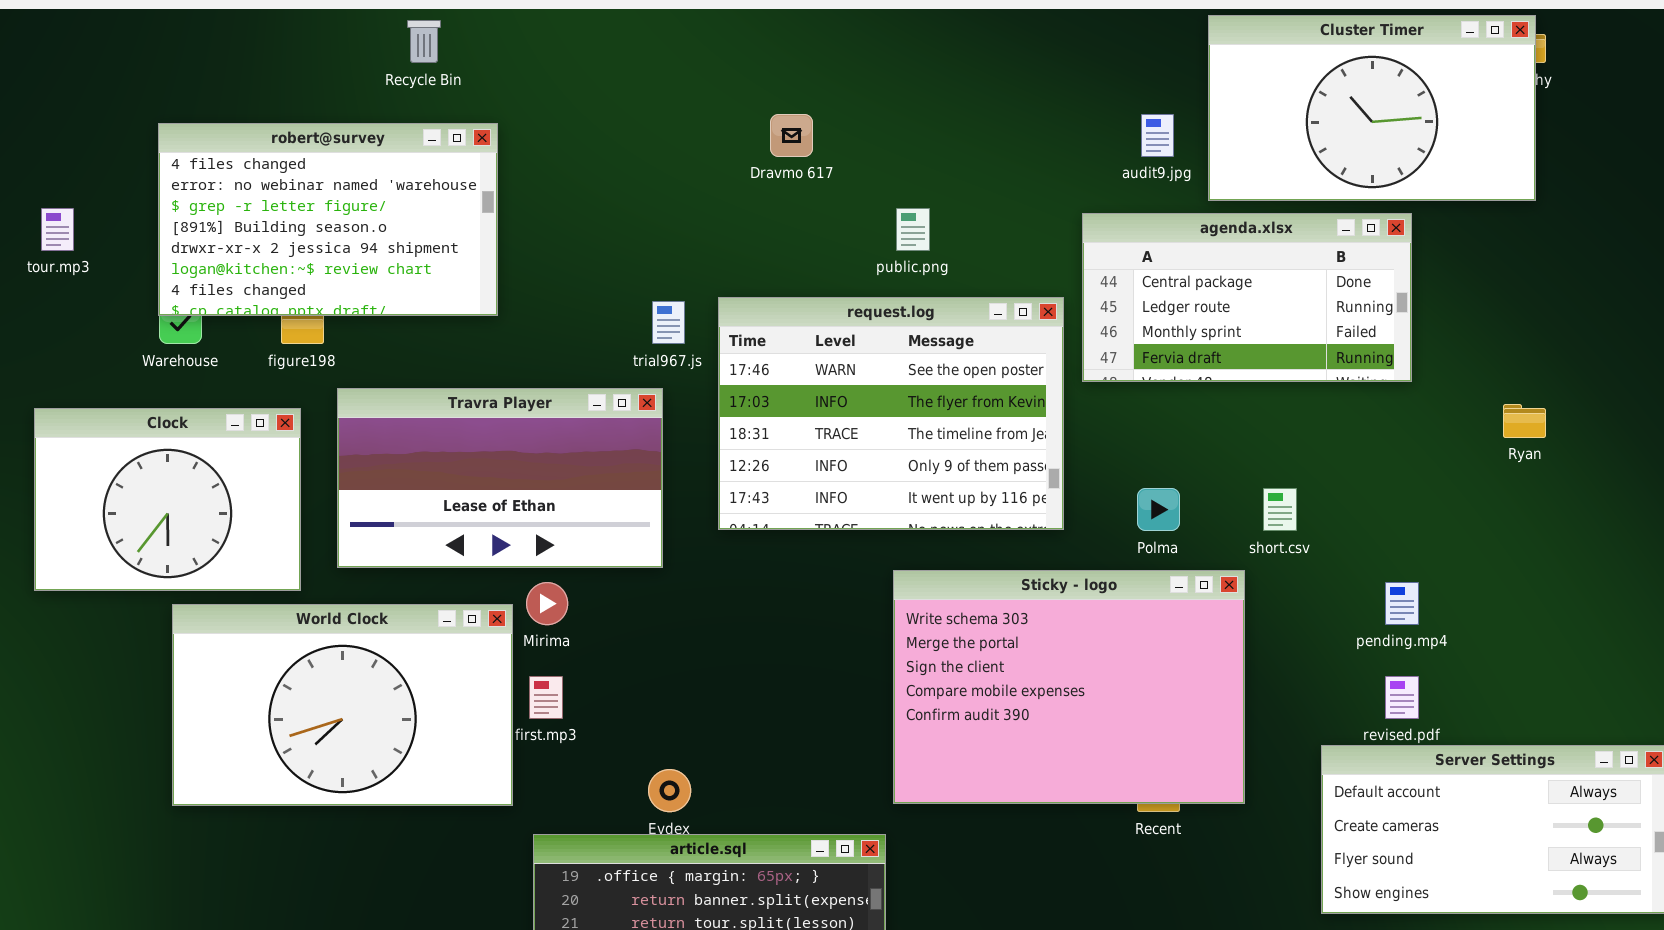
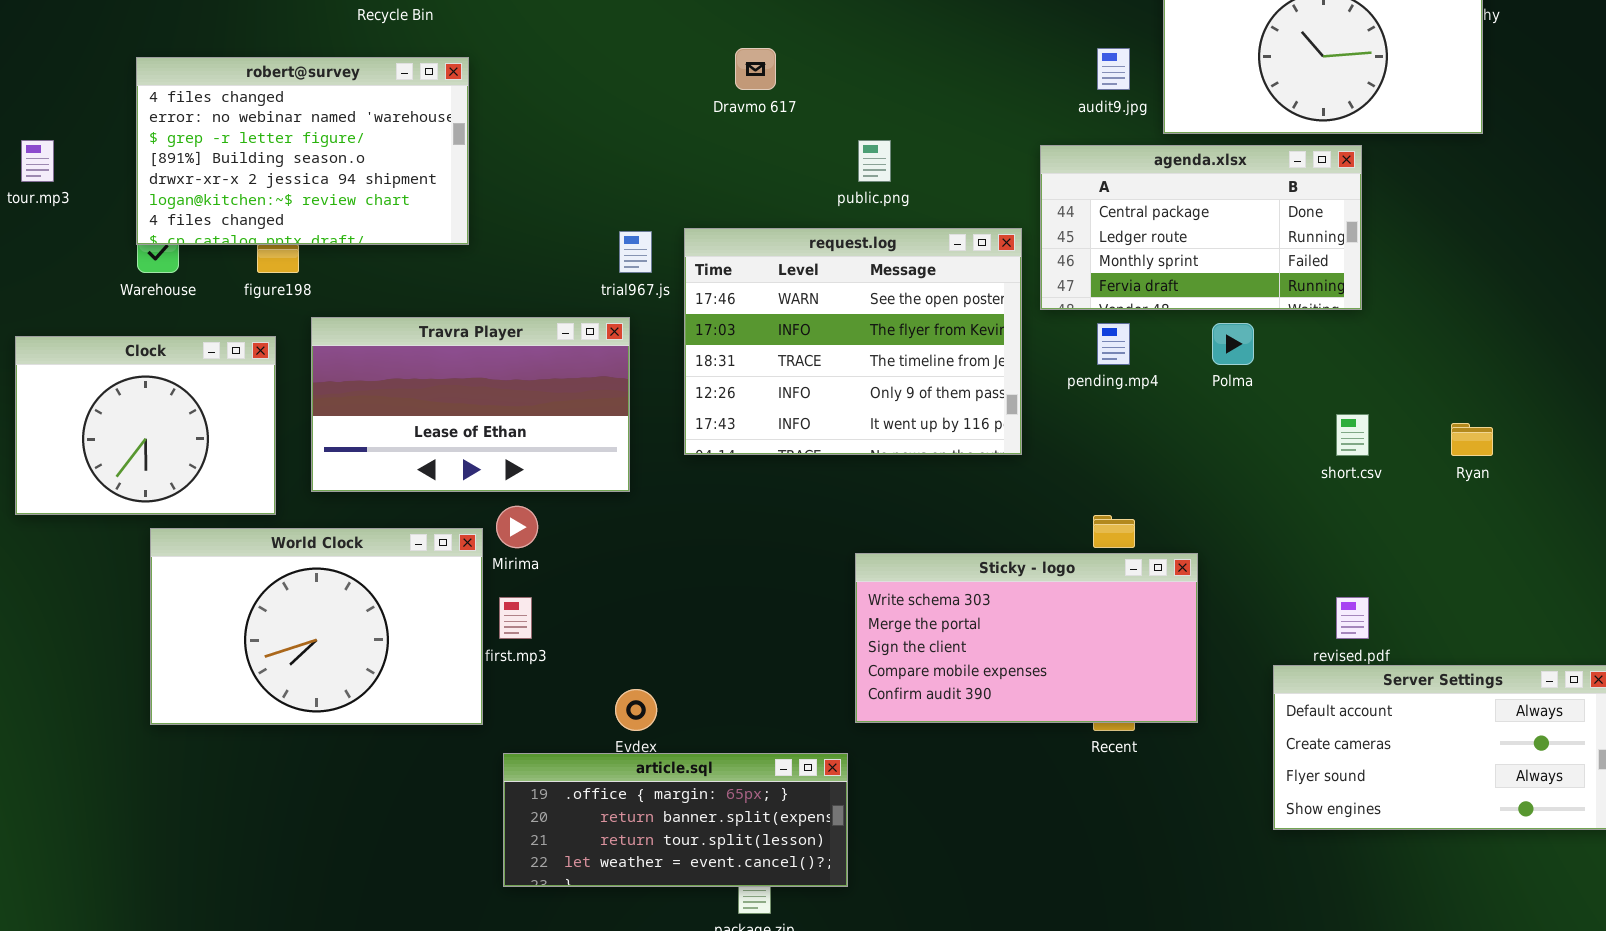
Ryan: [1503,404,1546,438] -> [1451,423,1493,456], moved
Polma: [1137,488,1180,531] -> [1212,323,1254,365], moved
short.csv: [1263,488,1297,531] -> [1336,414,1369,456], moved
Sticky - logo: [893,570,1245,804] -> [855,553,1198,723], resized
pending.mp4: [1385,582,1419,625] -> [1097,323,1130,365], moved

